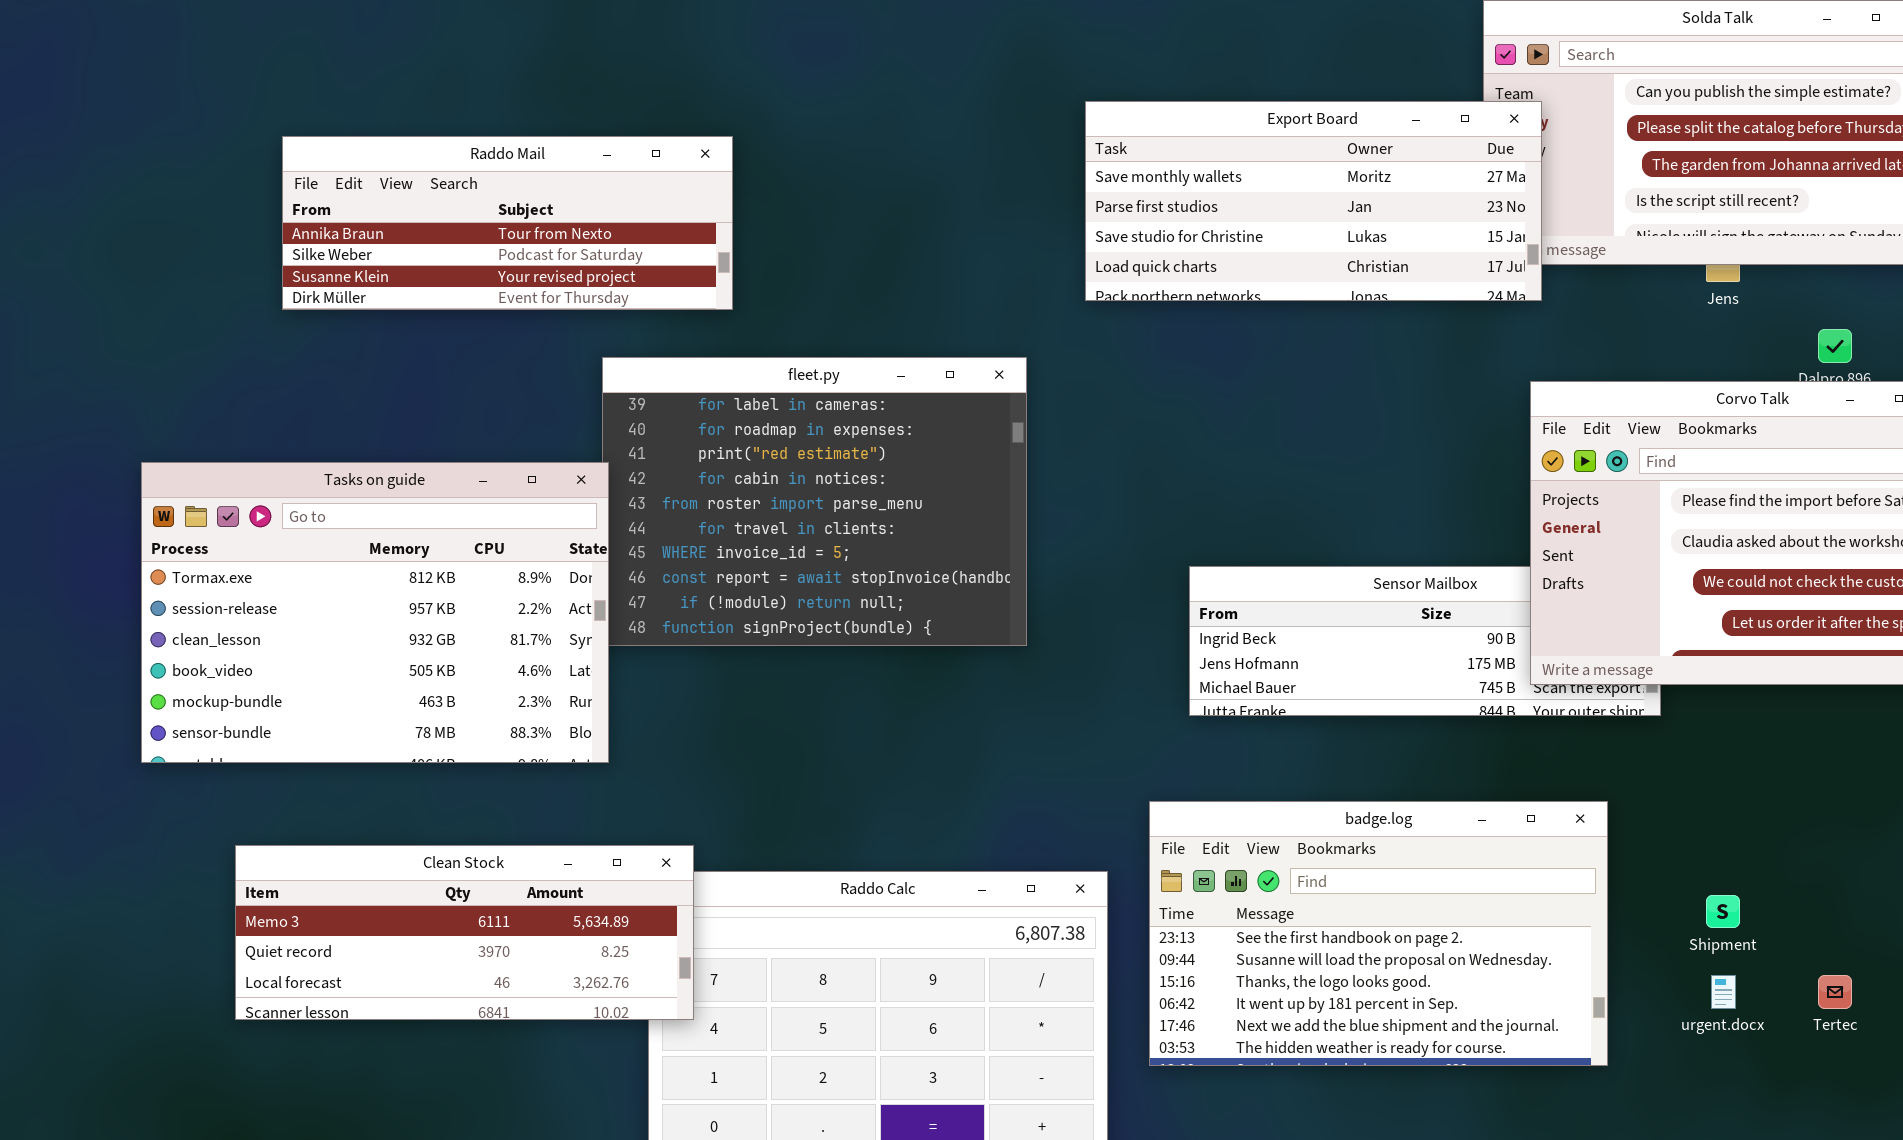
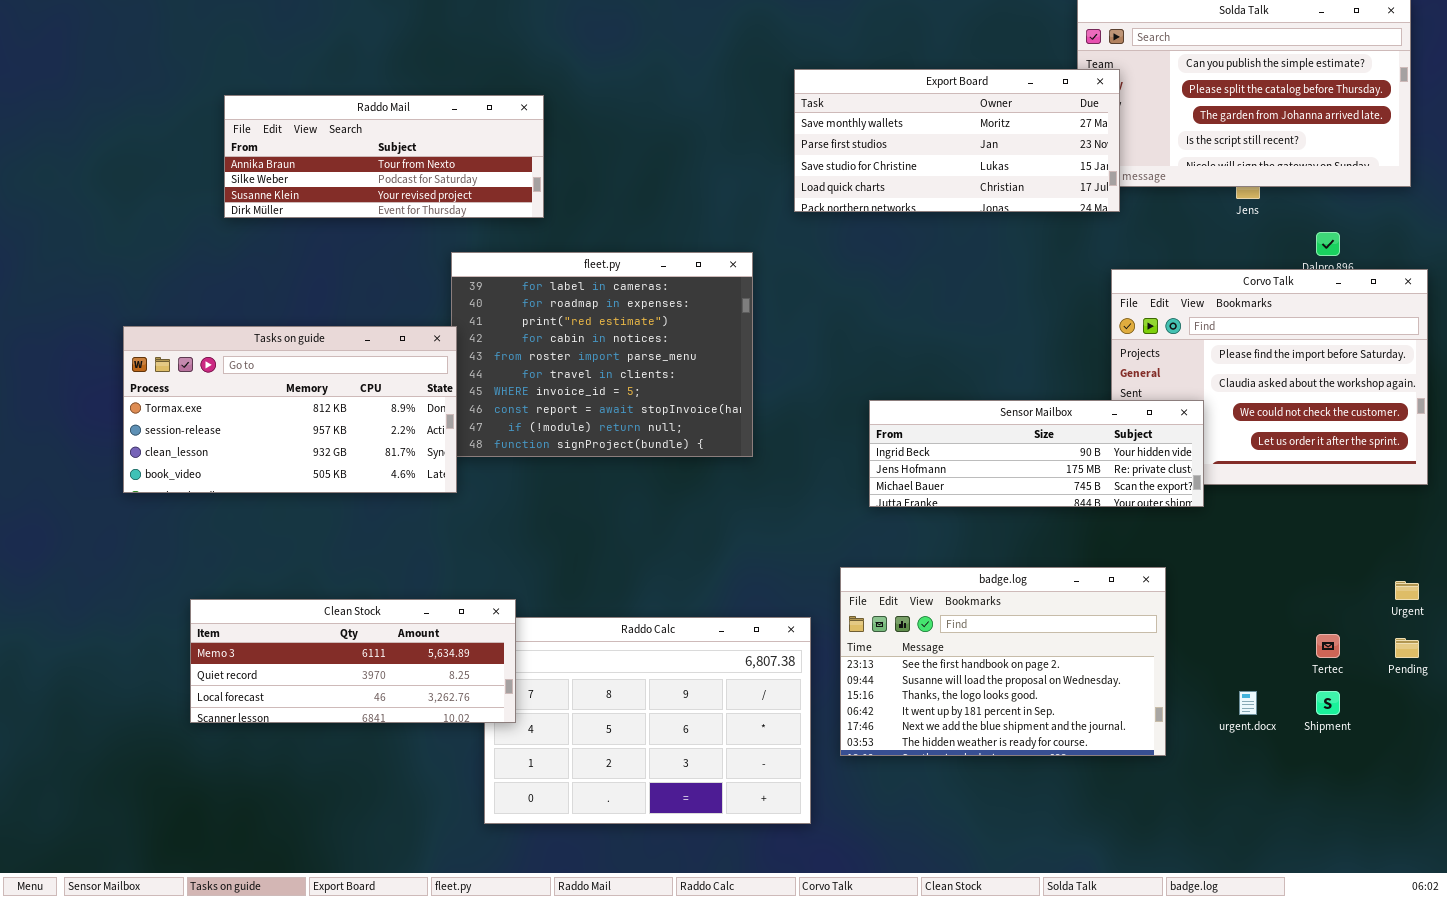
Tasks on guide: [141,462,609,763] -> [123,326,457,493], resized
Sensor Mailbox: [1189,566,1661,716] -> [869,400,1204,507], raised
Shipment: [1706,895,1740,928] -> [1316,691,1340,715], moved
Tertec: [1818,975,1852,1009] -> [1316,634,1340,658], moved

